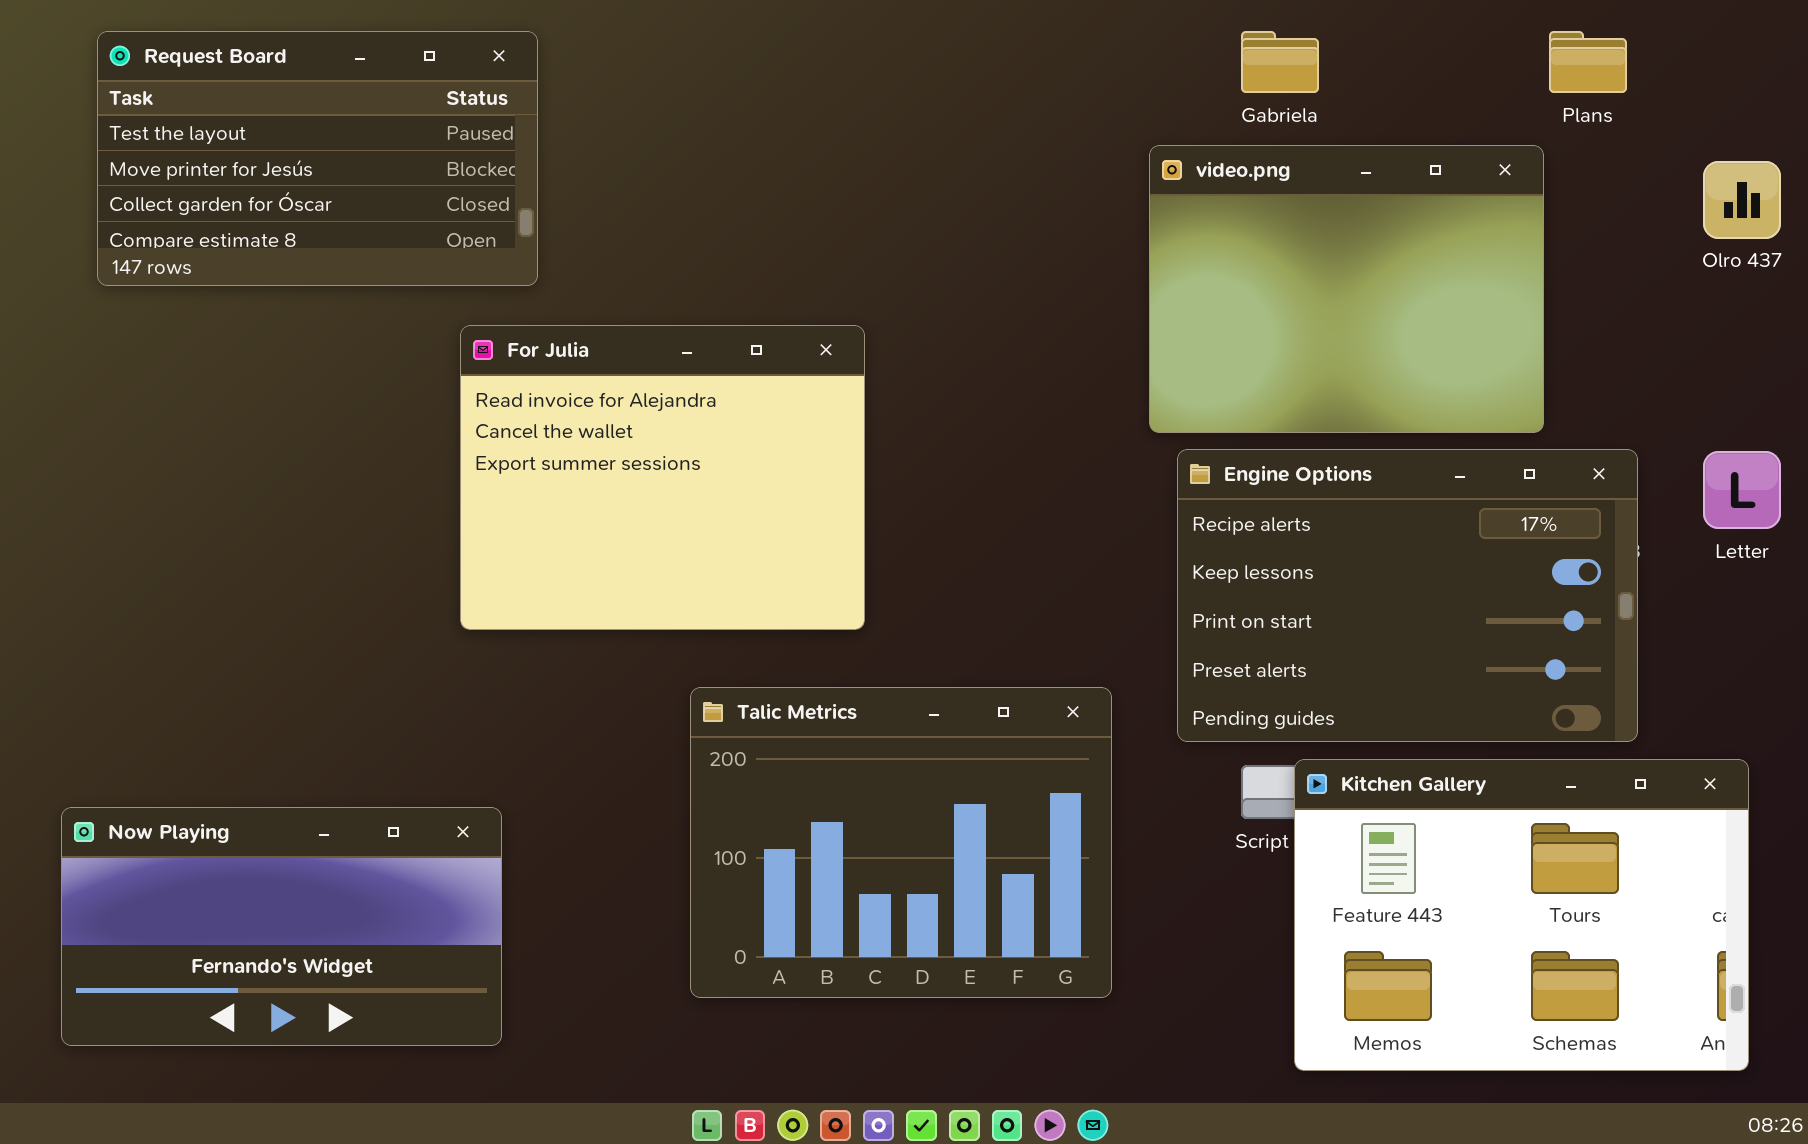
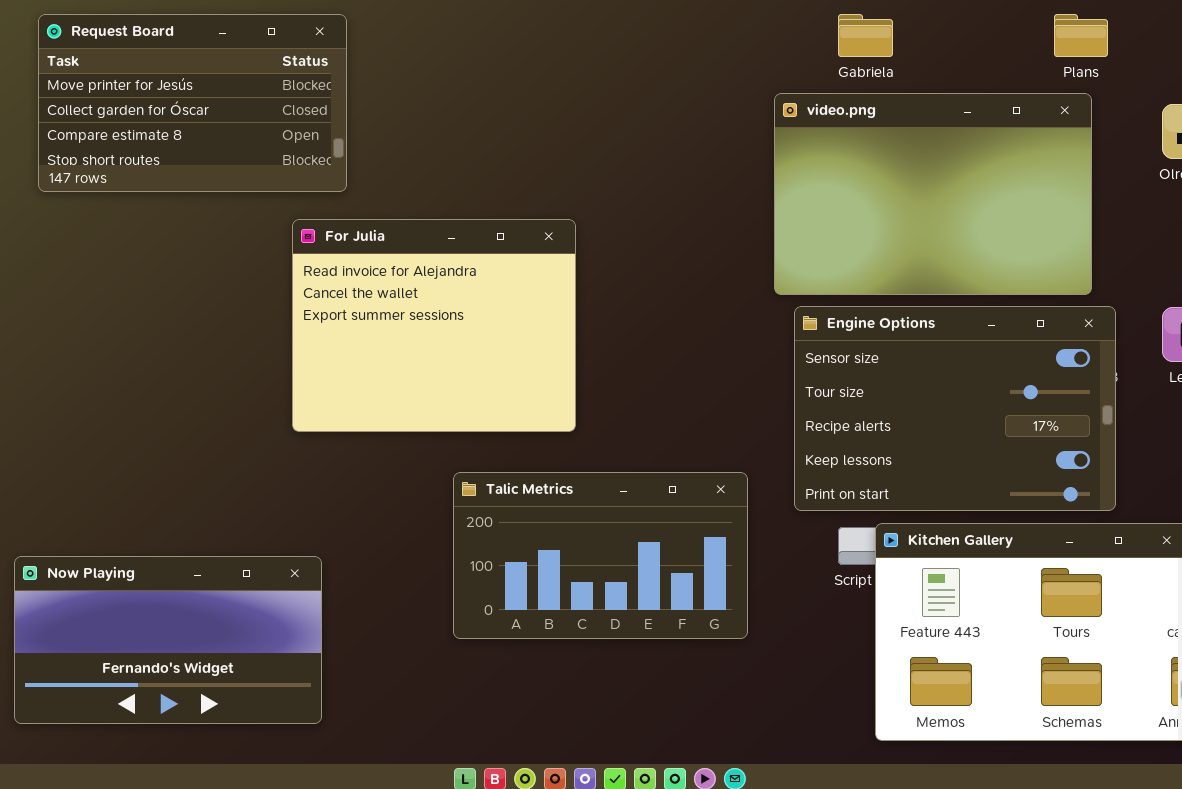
Request Board: [97,31,538,286] -> [38,14,347,192], scrolled down 1 row
video.png: [1149,145,1544,433] -> [774,93,1092,295], resized
Engine Options: [1177,449,1638,742] -> [794,306,1116,511], scrolled up 2 rows
Talic Metrics: [690,687,1112,998] -> [453,472,748,639], resized

